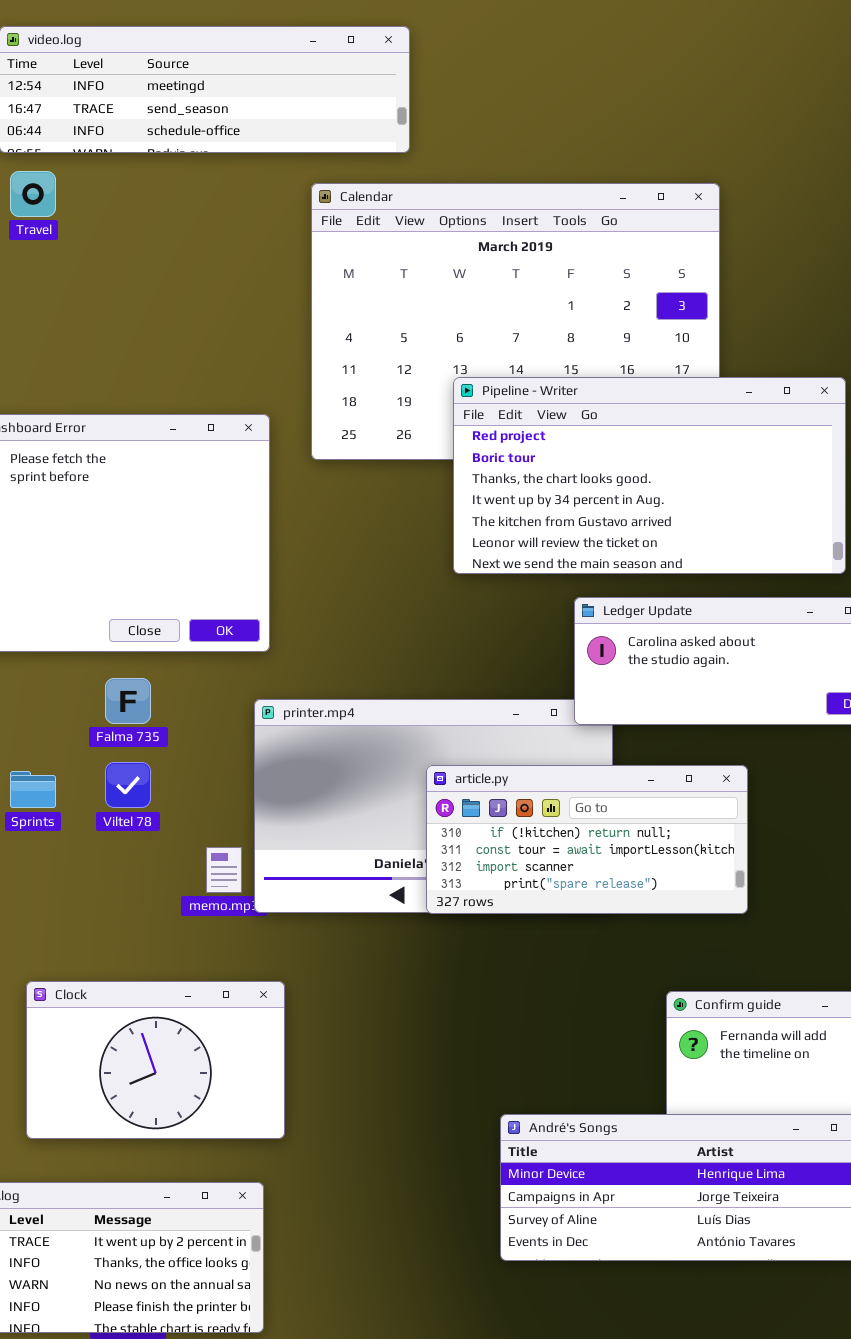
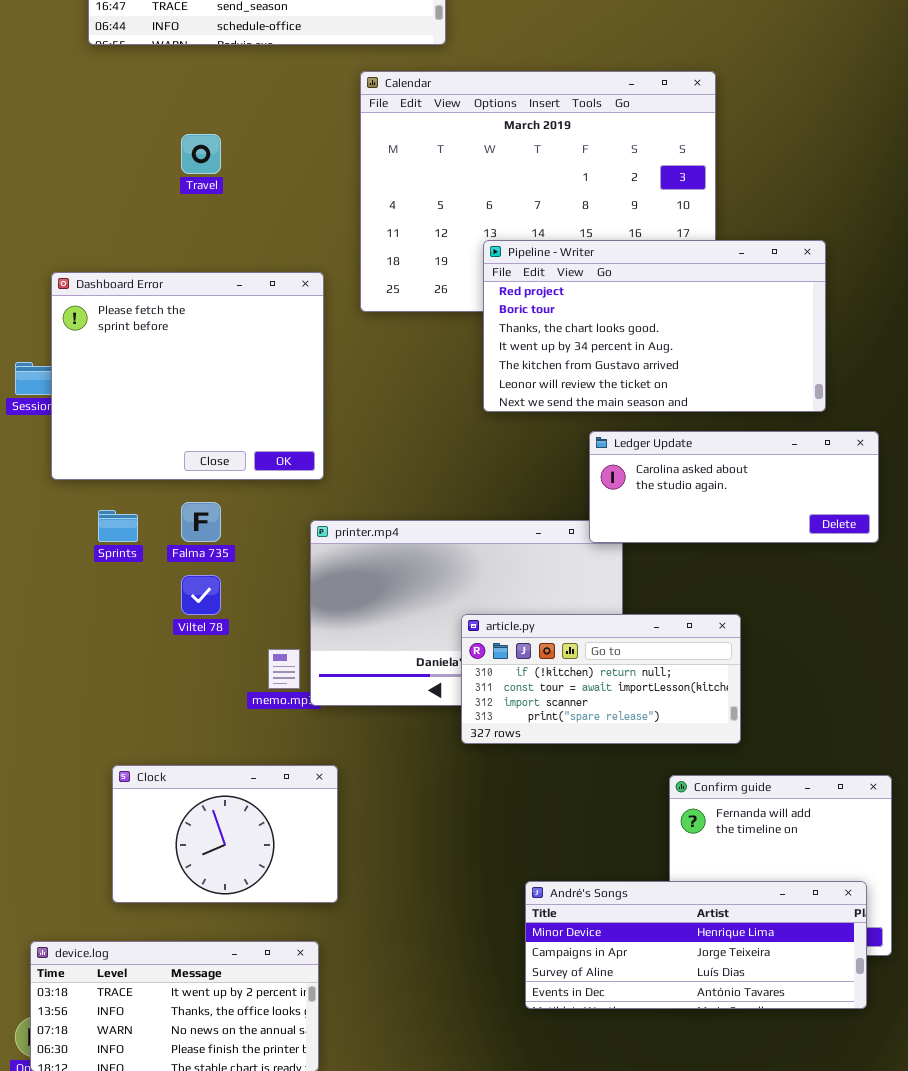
Travel: [10,171,56,217] -> [181,134,221,174], moved
article.py: [426,765,748,914] -> [461,614,741,744], moved
Sprints: [10,771,56,808] -> [98,510,138,542], moved

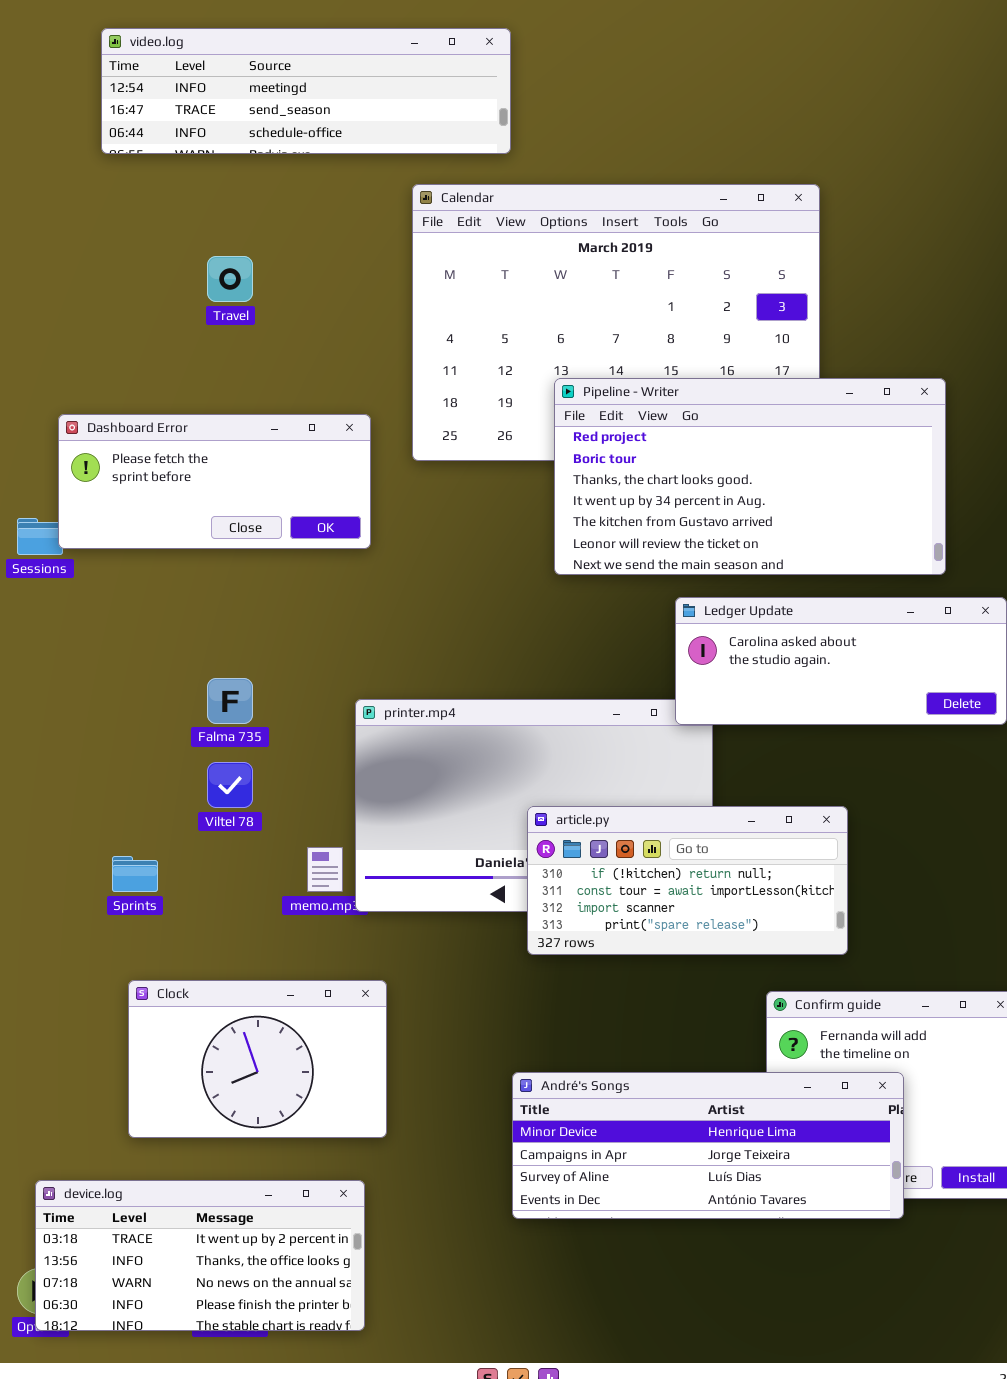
Dashboard Error: [51,272,324,480] -> [58,414,371,549], resized
Sprints: [98,510,138,542] -> [112,856,158,892], moved
André's Songs: [525,881,867,1009] -> [512,1072,904,1219], moved

